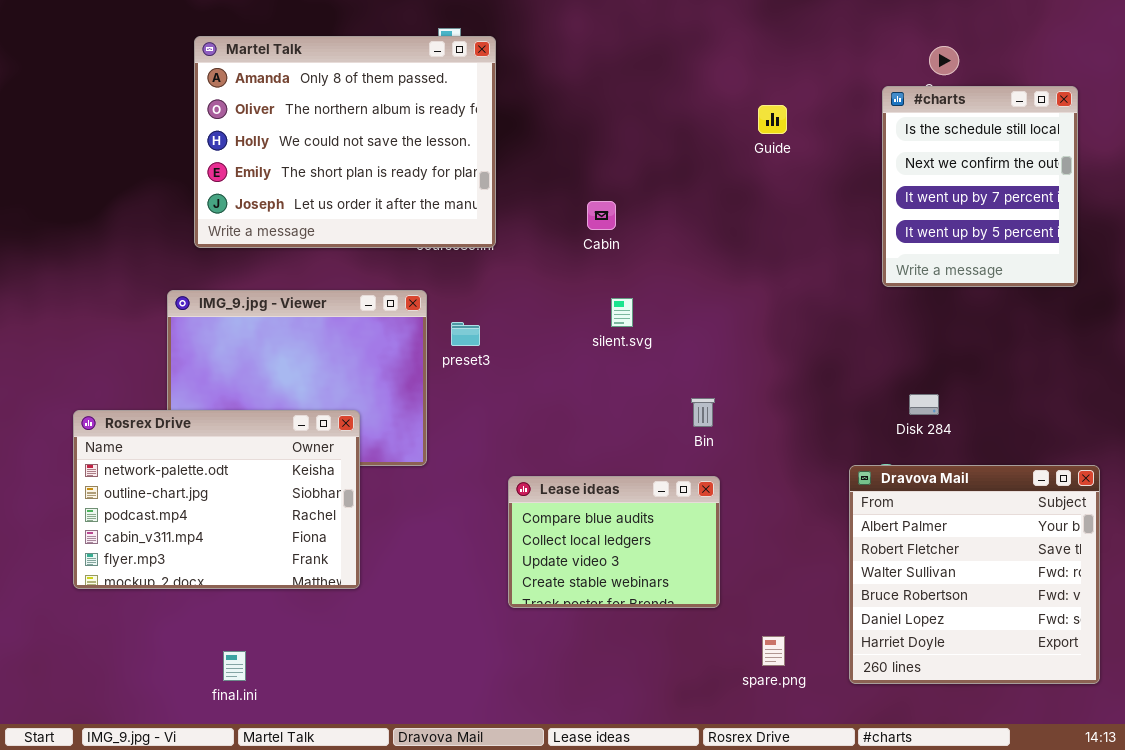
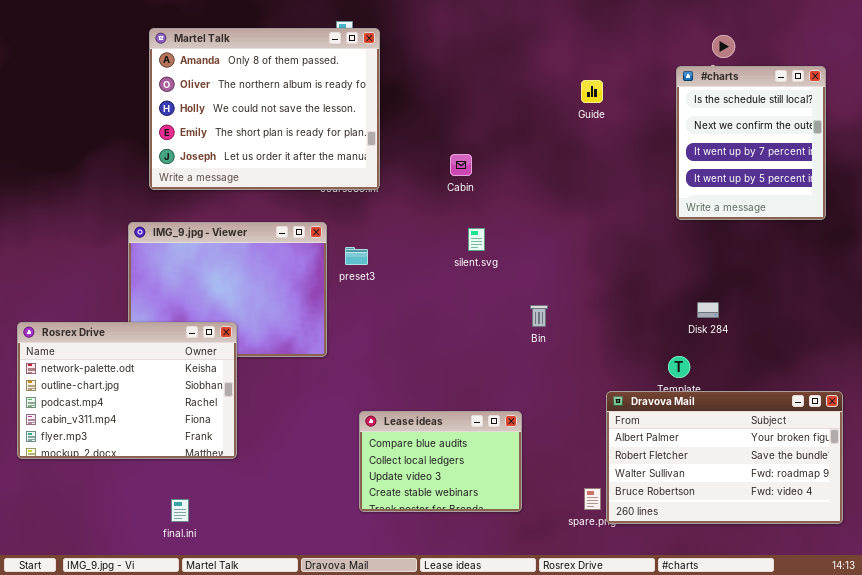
Rosrex Drive: [73,410,360,589] -> [17,322,237,459], moved
Dravova Mail: [849,465,1100,684] -> [606,391,843,524], resized
Lease ideas: [508,476,720,608] -> [359,411,522,512], moved

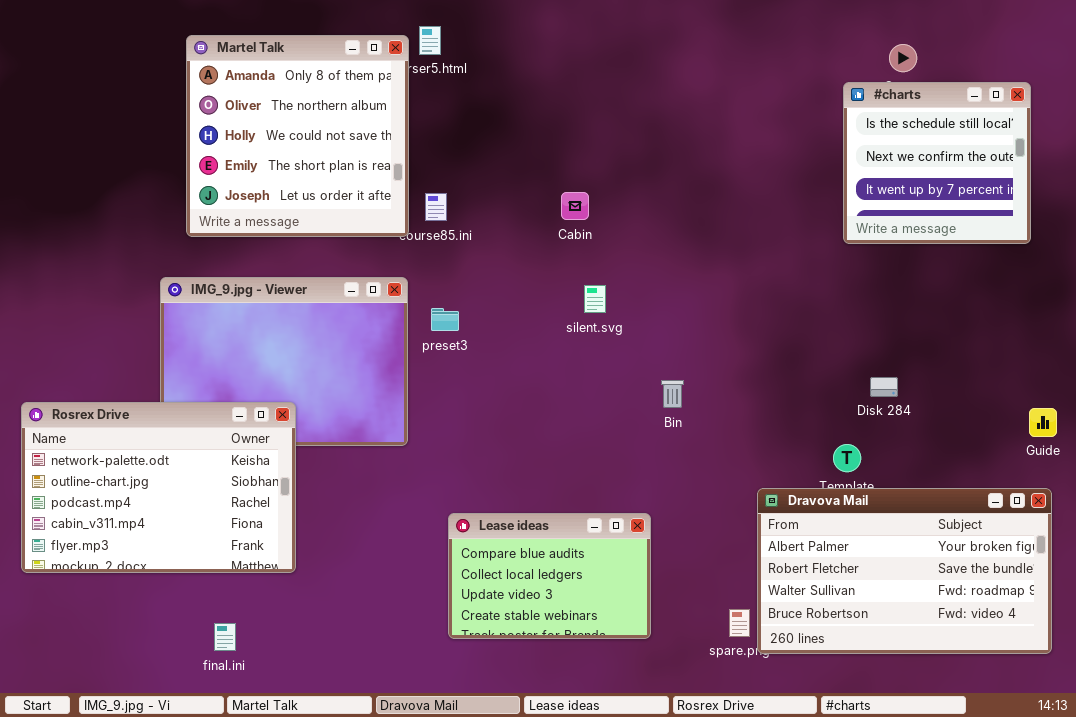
Martel Talk: [149,28,380,190] -> [186,35,409,237], resized
#charts: [676,66,826,220] -> [843,82,1031,244], resized
Guide: [581,80,603,103] -> [1029,408,1057,437], moved

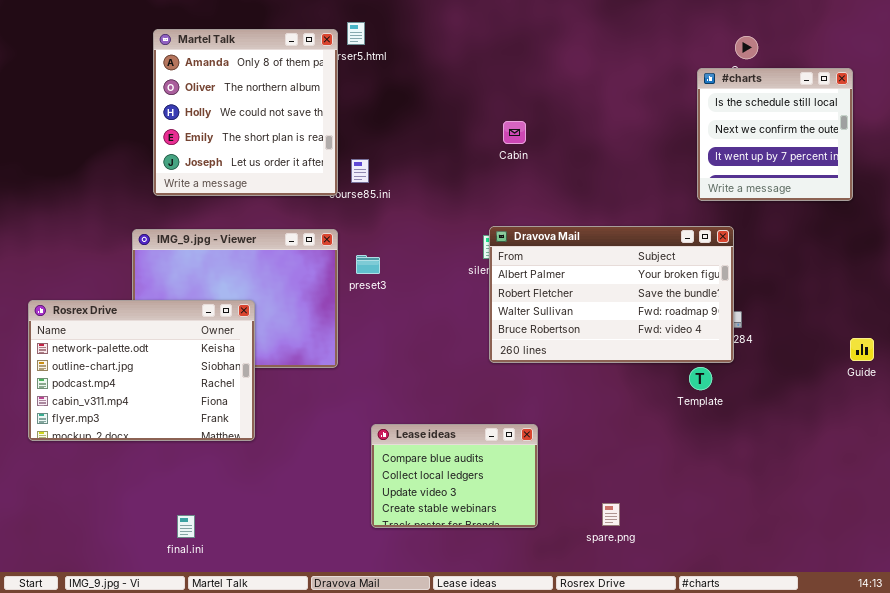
Cabin: [561,192,589,220] -> [503,121,526,144], moved
Rosrex Drive: [21,402,296,573] -> [28,300,255,441], moved
Dravova Mail: [757,488,1052,654] -> [489,226,734,363], moved

